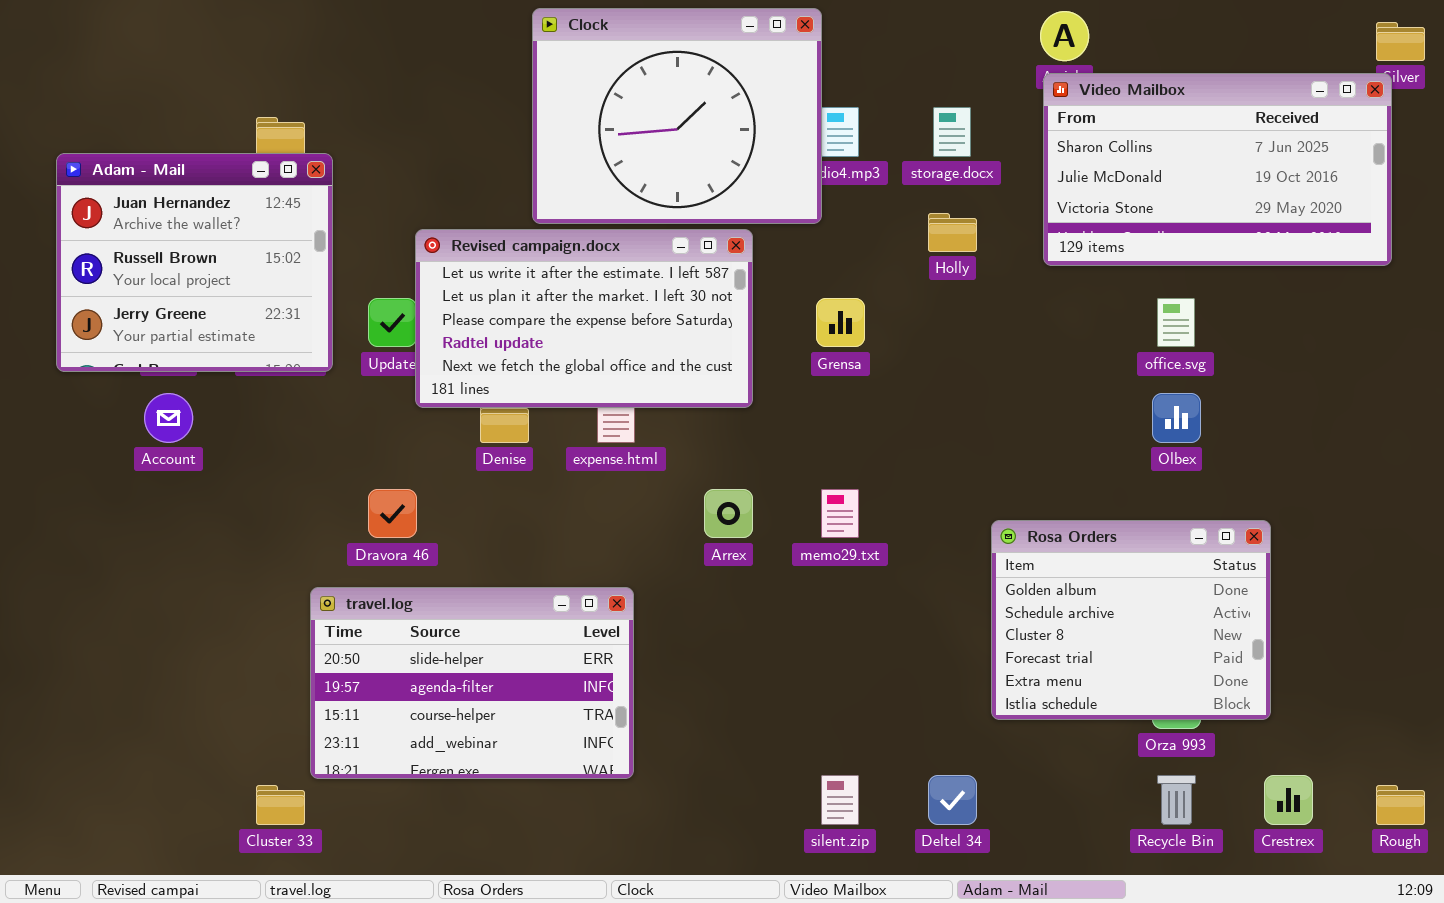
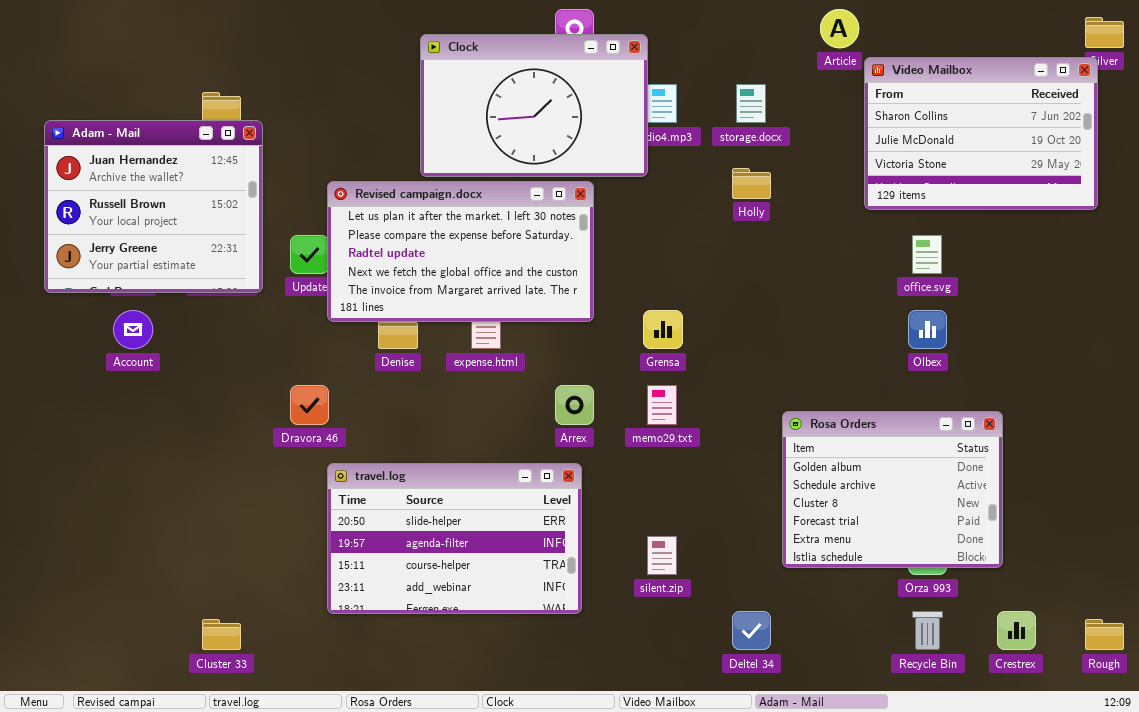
Clock: [532,8,822,224] -> [420,34,648,177], resized
Video Mailbox: [1043,73,1392,266] -> [864,57,1098,210], resized
Revised campaign.docx: [415,229,753,408] -> [327,181,594,322], scrolled down 1 row
Grensa: [816,298,865,347] -> [643,310,683,349], moved
travel.log: [310,587,634,779] -> [327,463,582,614], moved
silent.zip: [821,775,859,825] -> [647,536,677,575], moved

